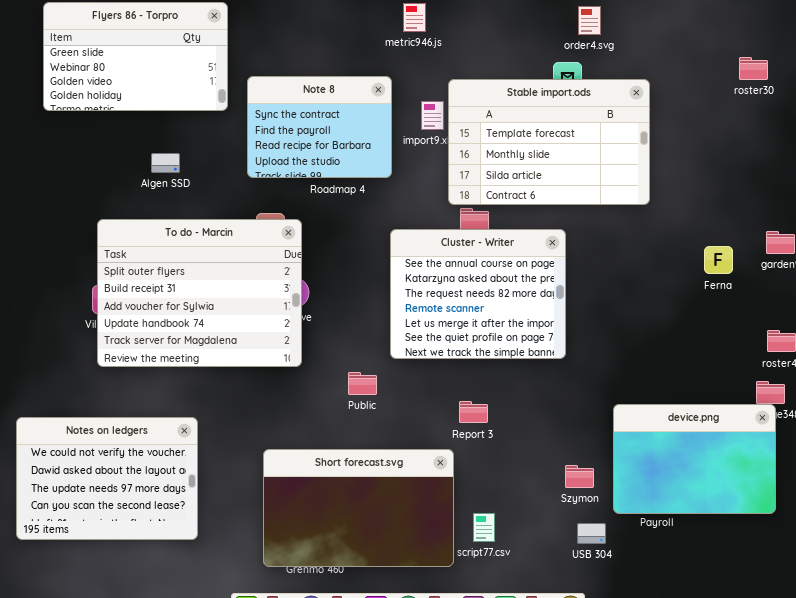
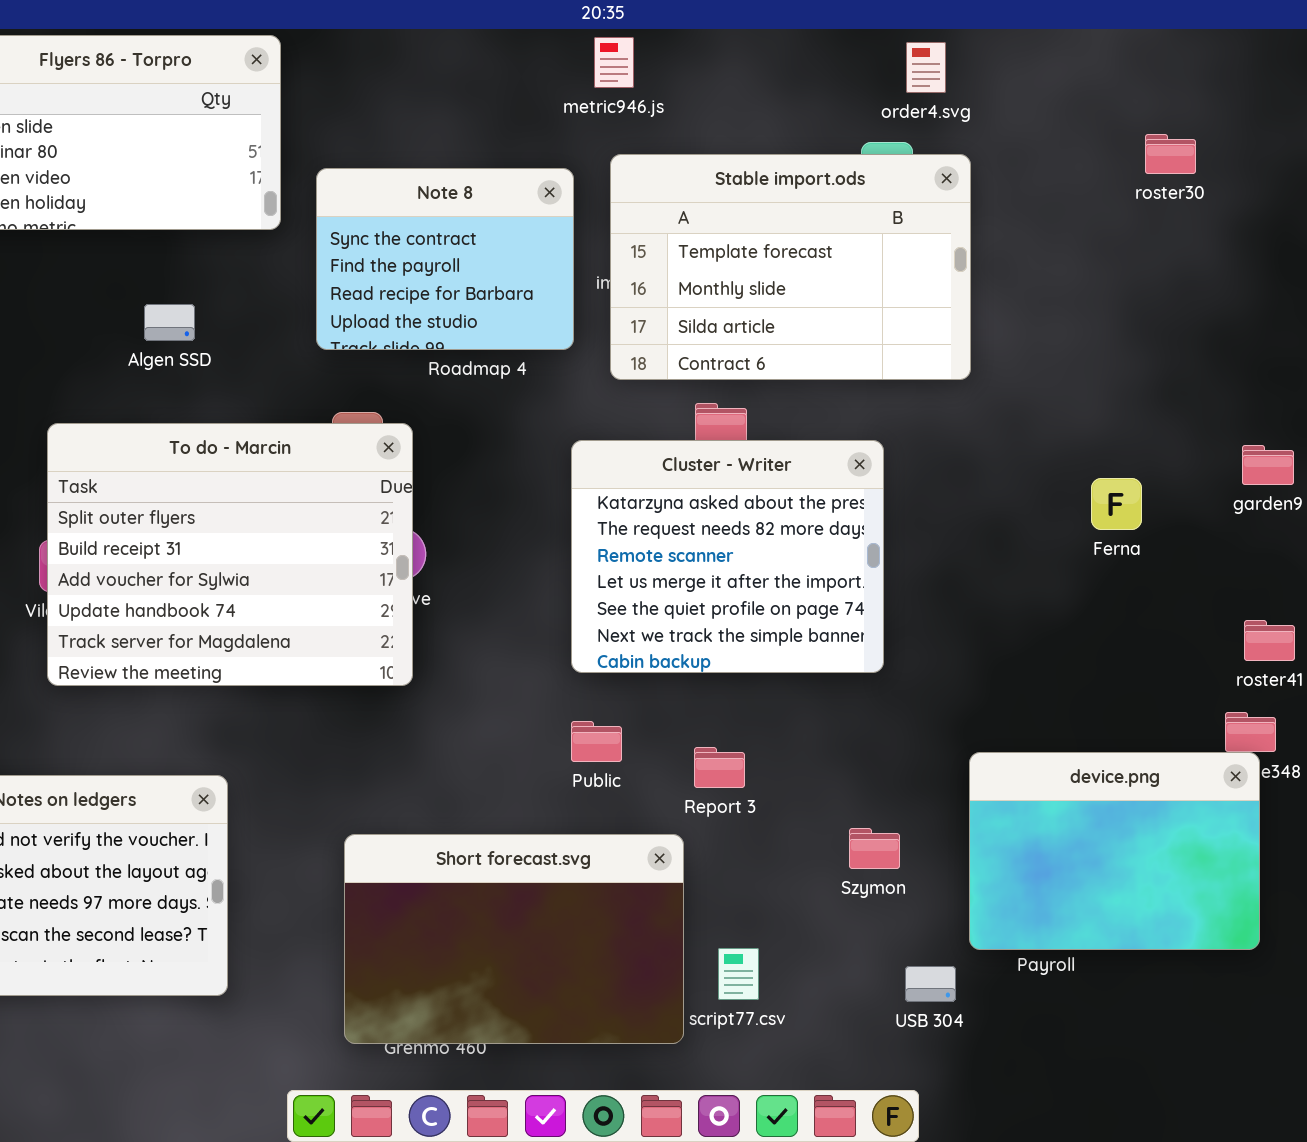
roster30: [739,57,768,80] -> [1145,134,1196,174], moved
Stable import.ods: [448,79,650,205] -> [610,154,971,380], moved
Cluster - Writer: [390,229,566,359] -> [571,440,884,673], scrolled down 1 row
Ferna: [704,246,733,274] -> [1091,478,1142,530], moved
Public: [348,372,377,395] -> [571,721,622,762], moved
Szymon: [565,465,594,488] -> [849,828,900,869], moved

